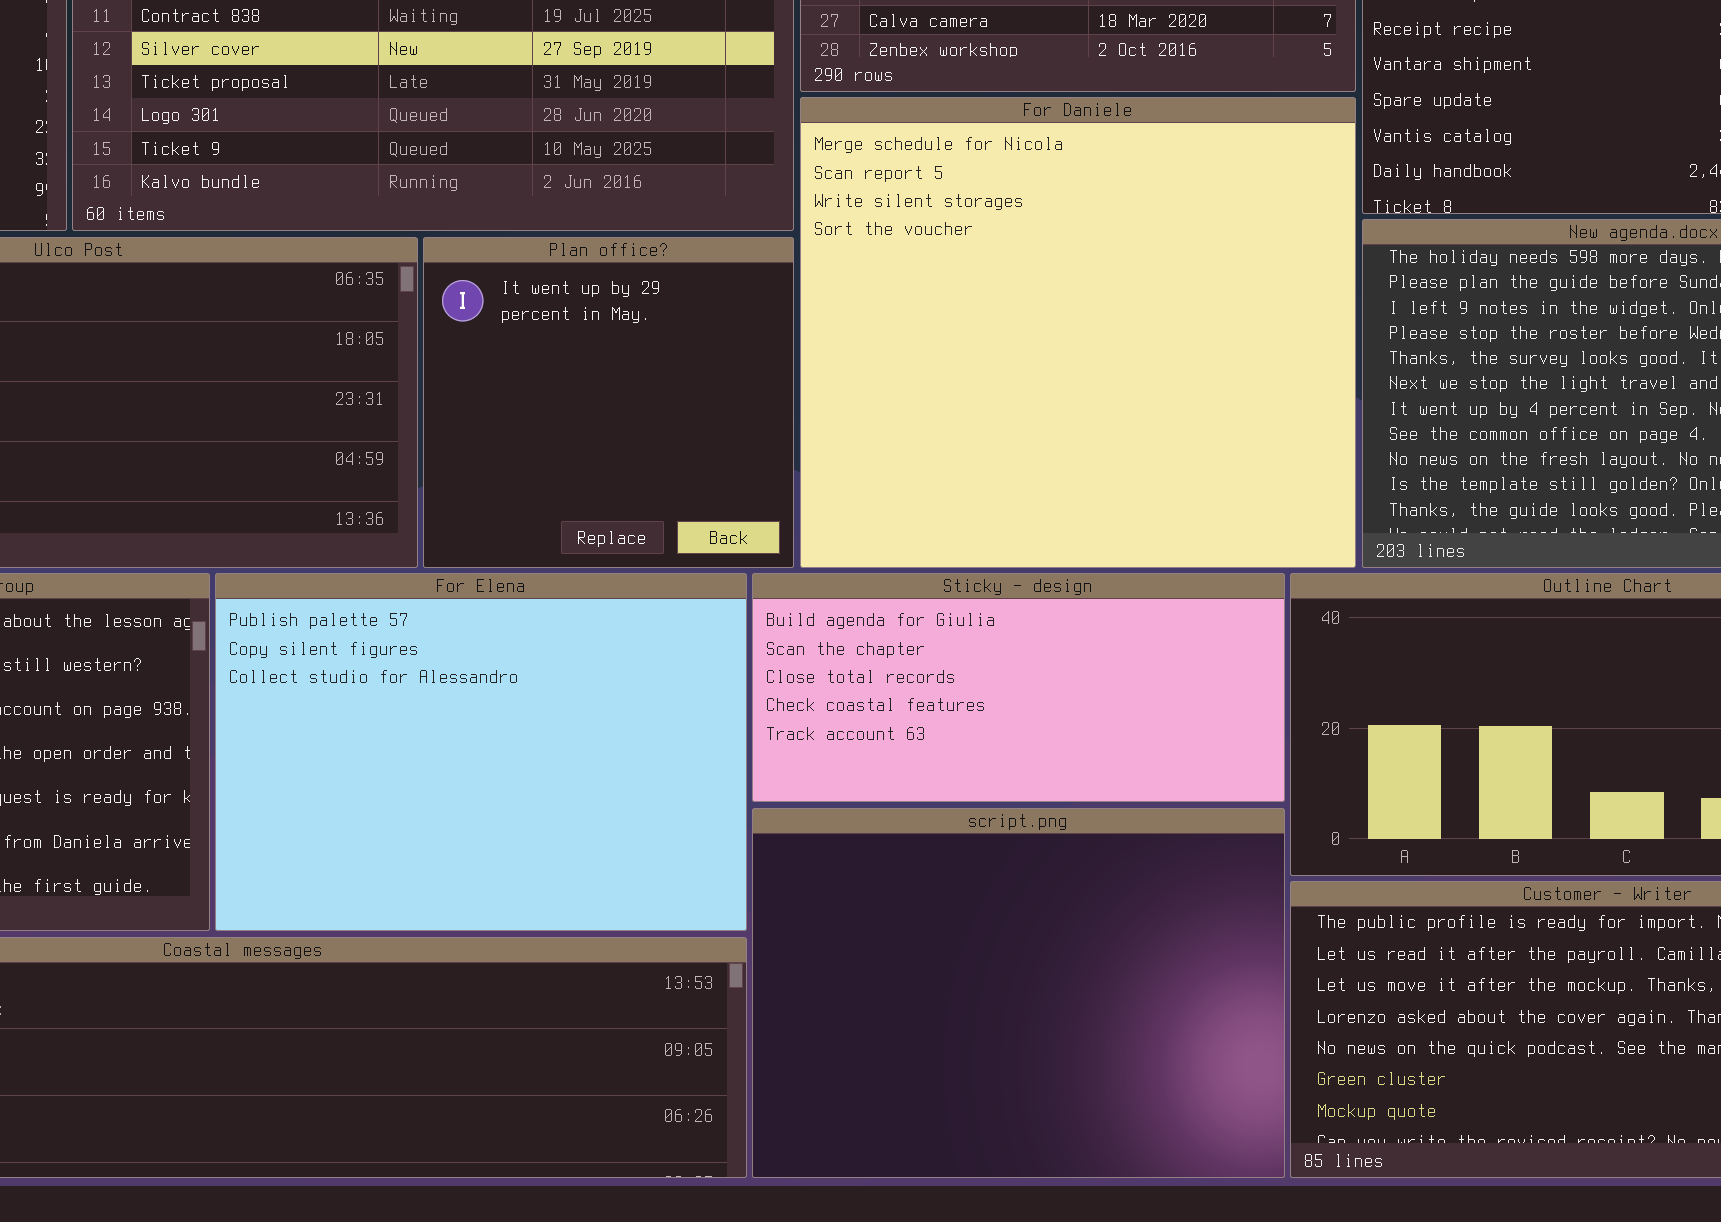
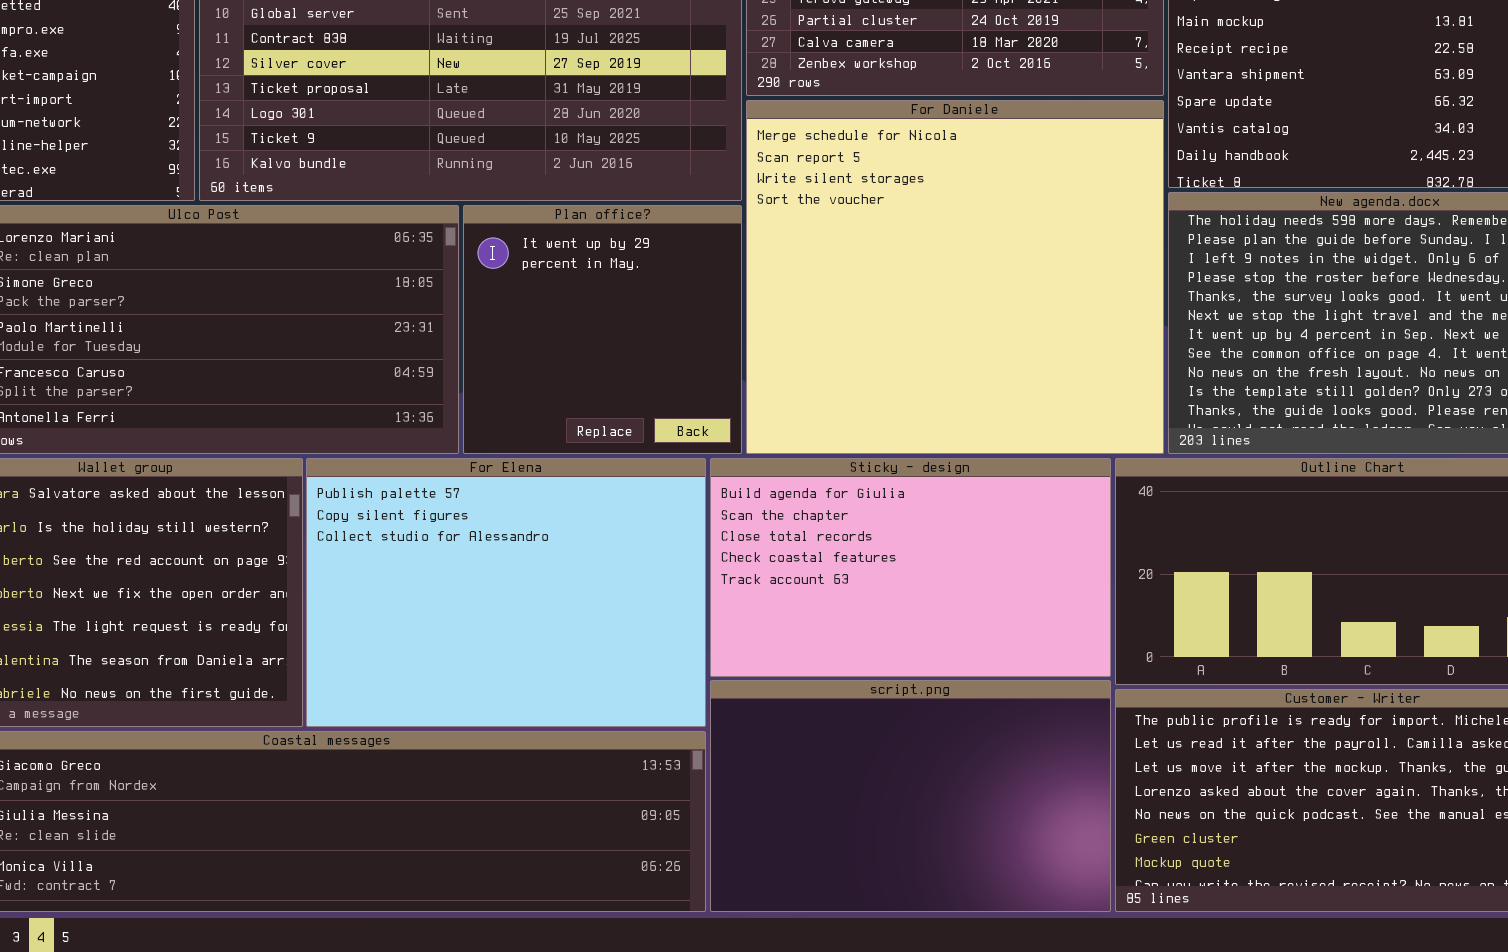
Sticky - design: [752,573,1285,802] -> [710,458,1111,677], resized
script.png: [752,808,1285,1178] -> [710,680,1111,912], resized

